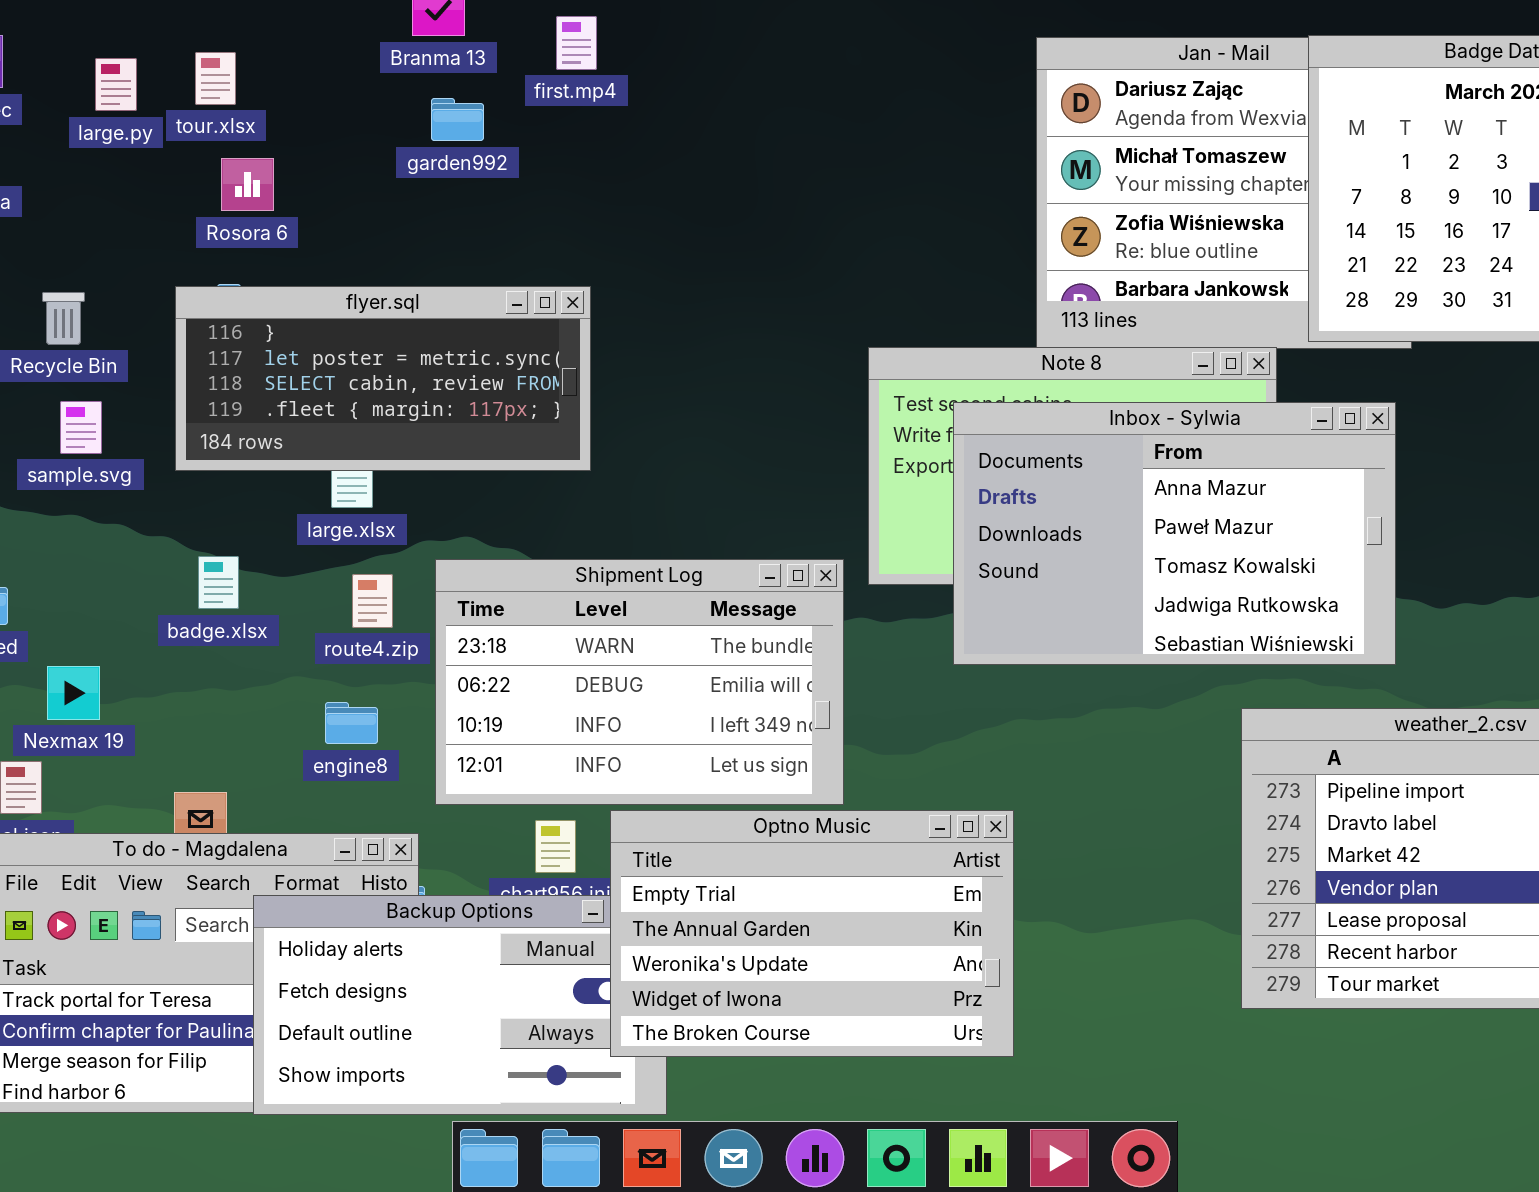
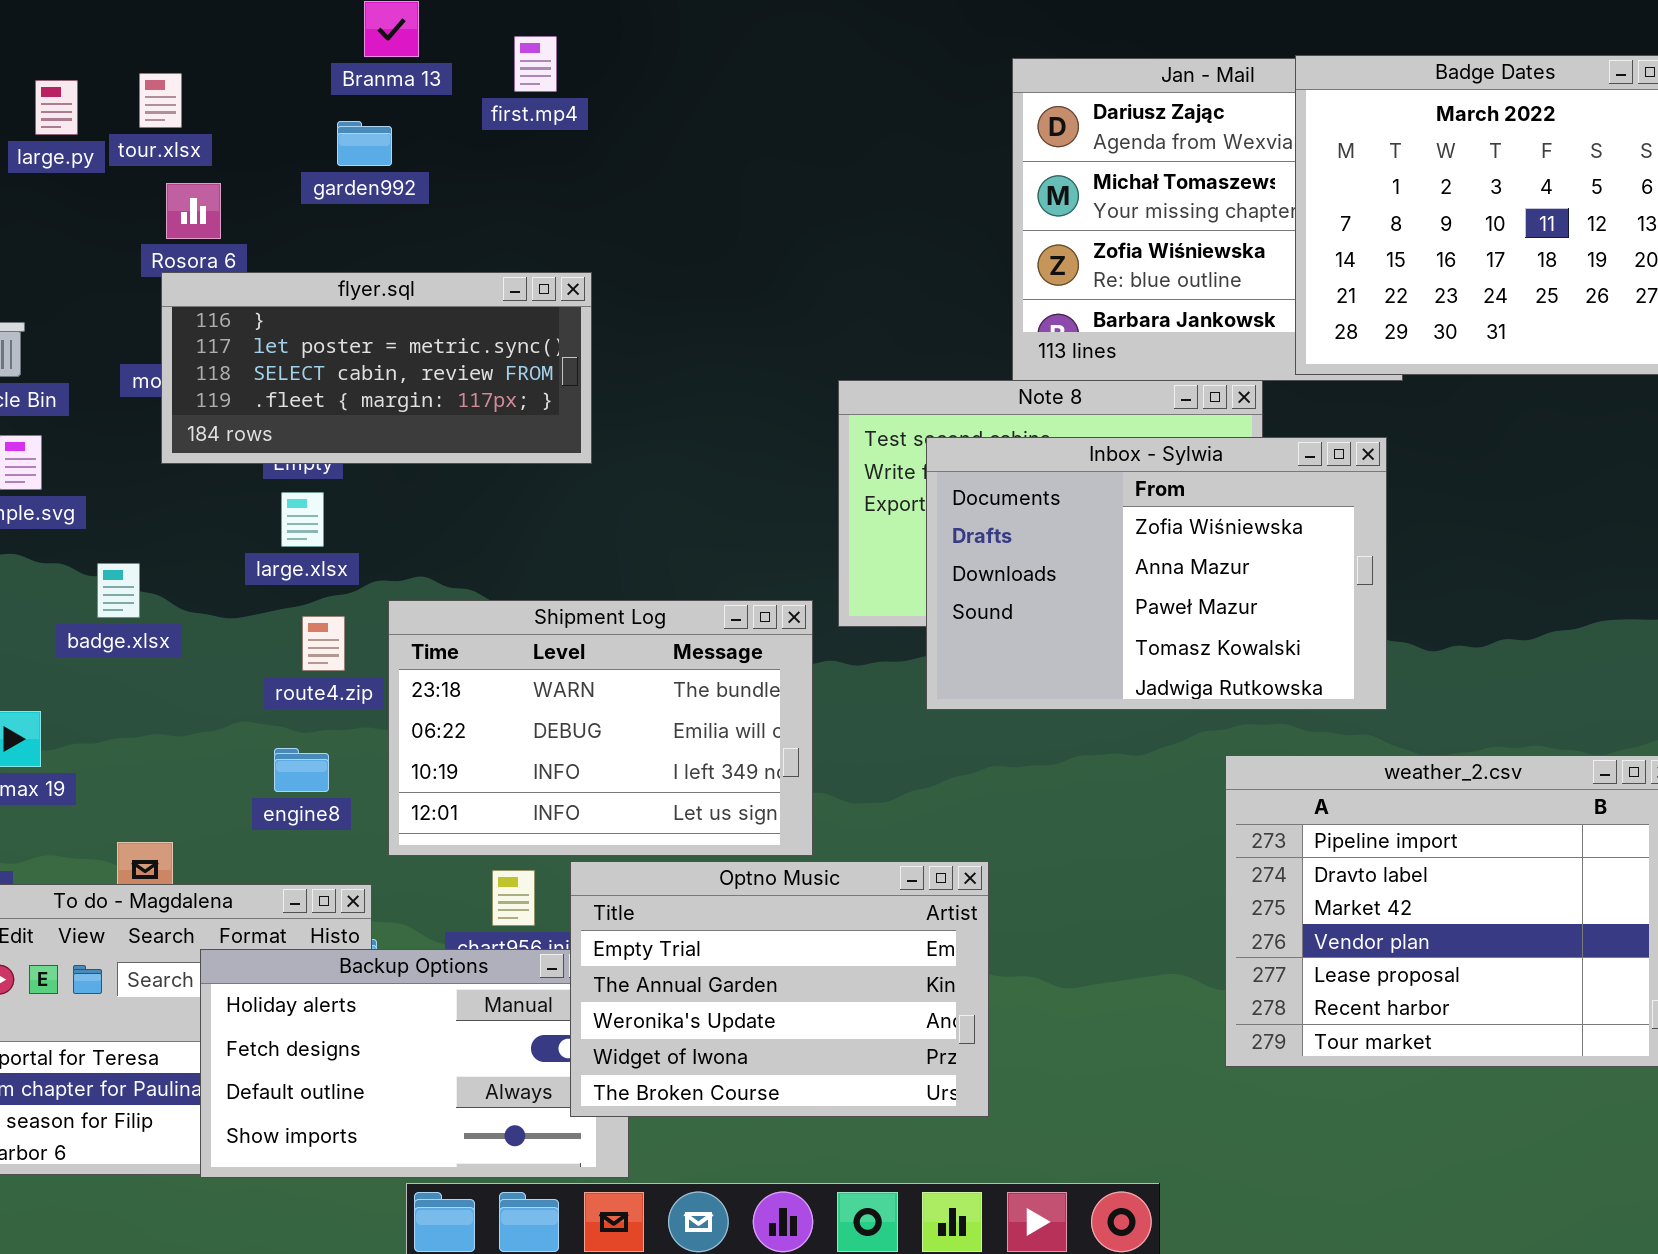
garden992: [431,98,484,141] -> [337,121,392,166], moved
flyer.sql: [175,286,591,471] -> [161,272,592,464], moved
Inbox - Sylwia: [953,402,1396,665] -> [926,437,1387,710], scrolled up 1 row
badge.xlsx: [198,556,239,609] -> [97,563,140,618], moved

